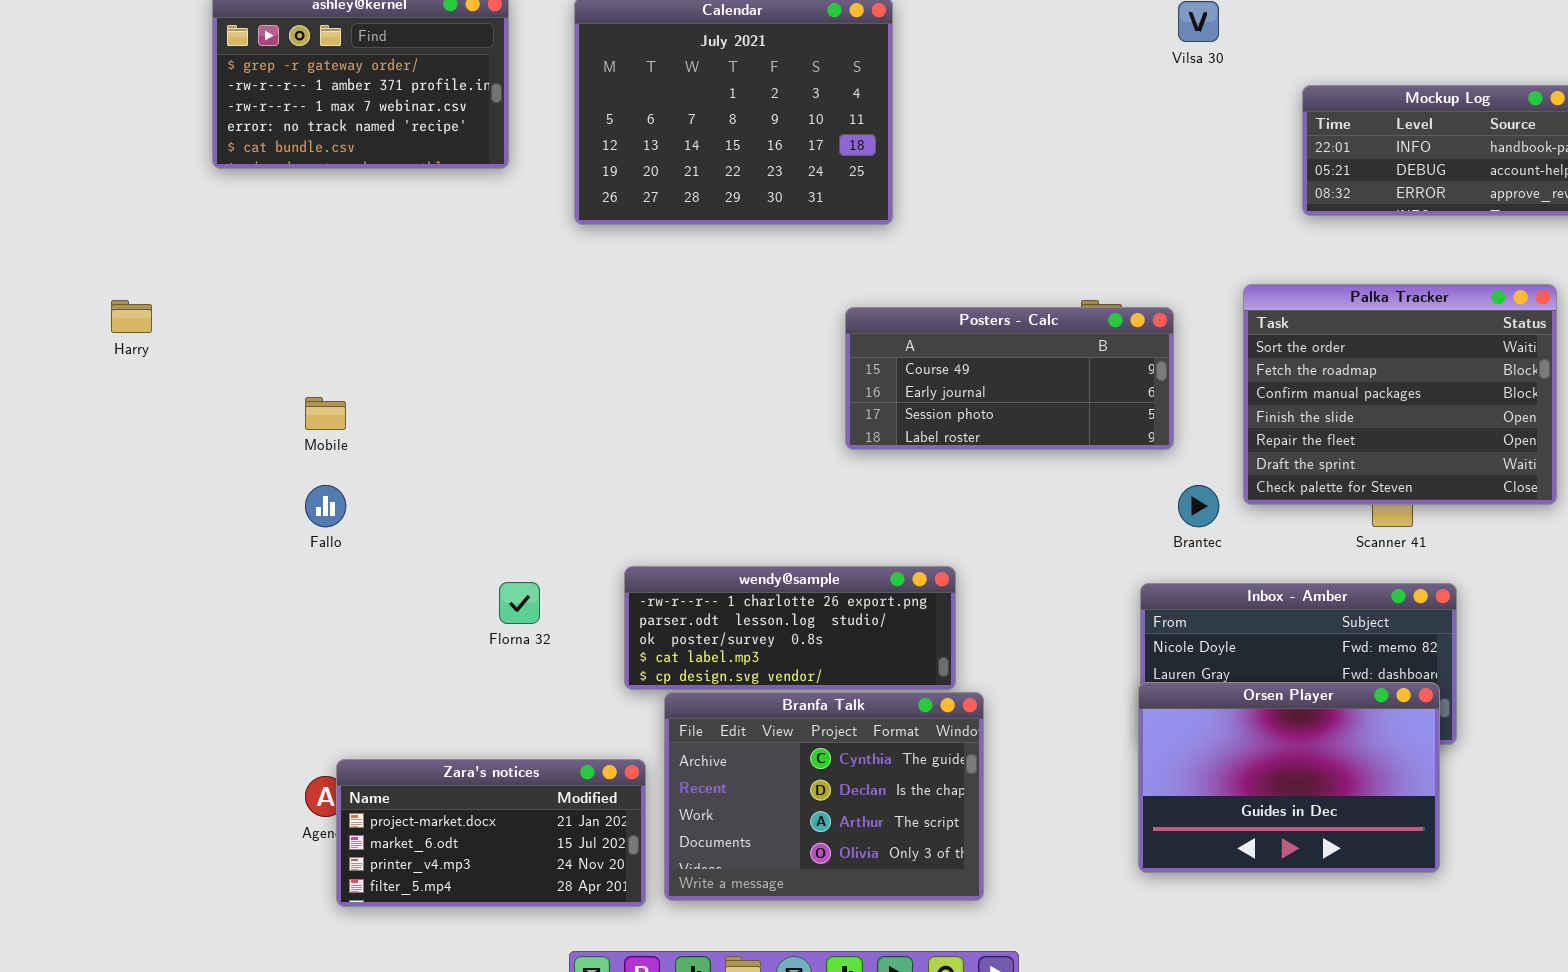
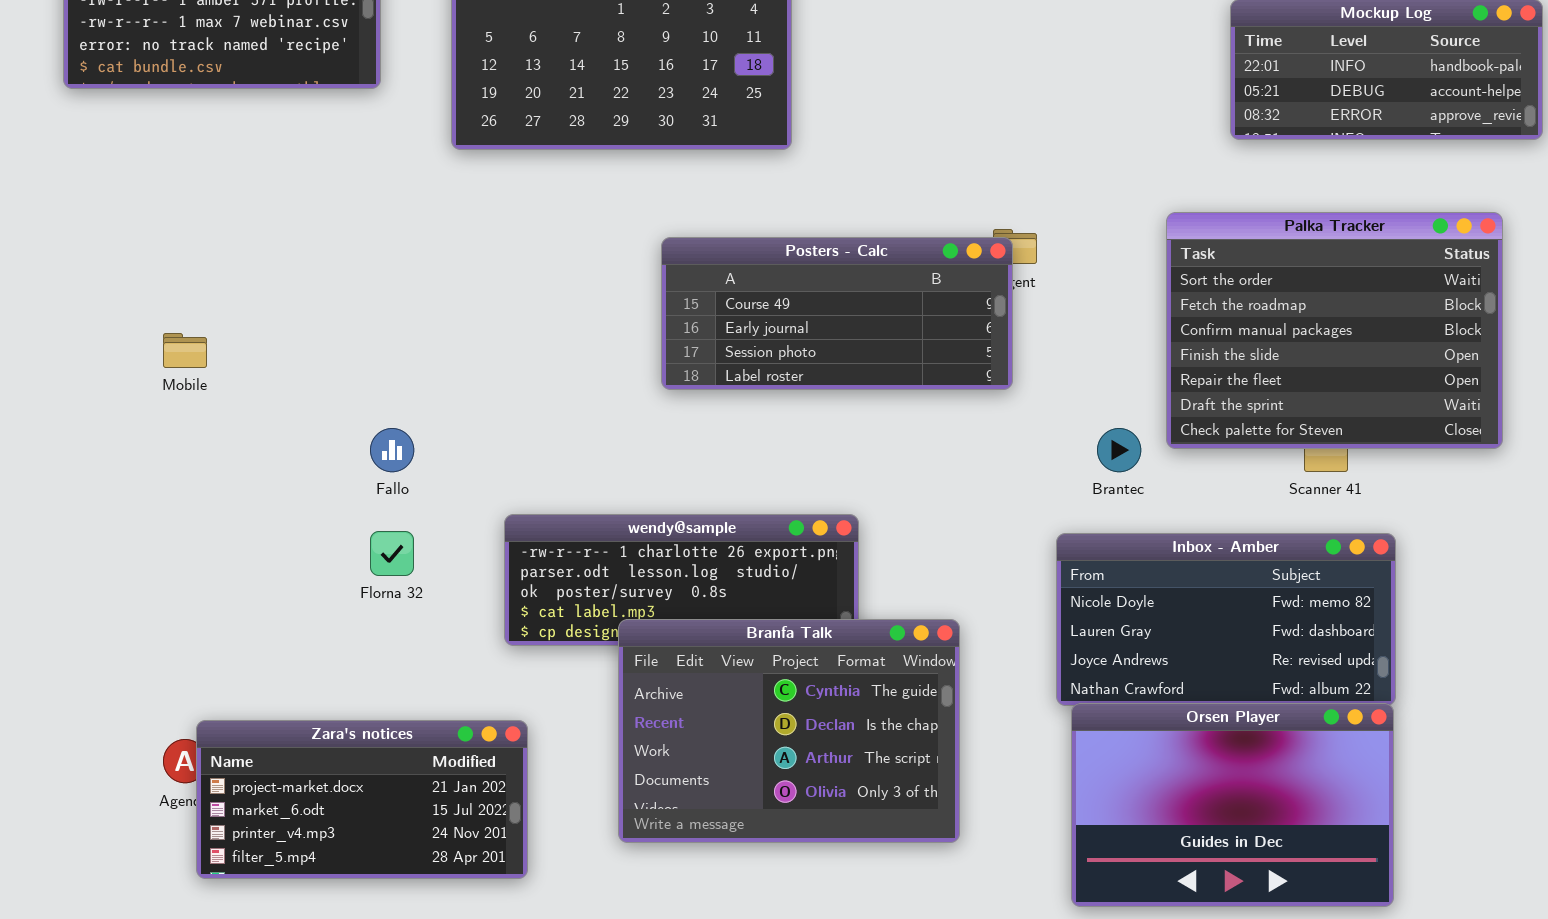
Posters - Calc: [845,307,1174,450] -> [661,237,1013,390], moved
Fallo: [305,485,346,527] -> [370,428,414,472], moved
Orsen Player: [1138,682,1440,873] -> [1071,703,1394,907], moved
Branfa Talk: [664,692,984,901] -> [618,619,960,843], moved

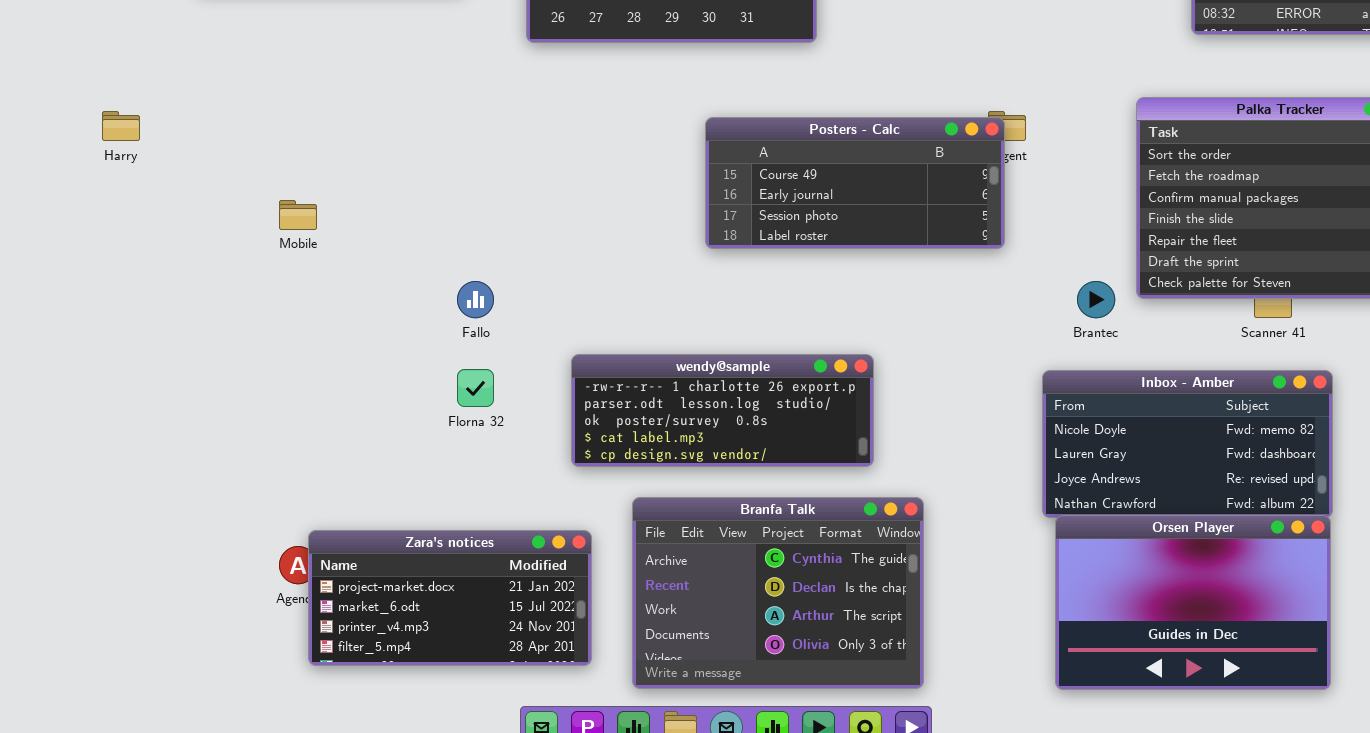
Branfa Talk: [618,619,960,843] -> [632,497,924,689], moved

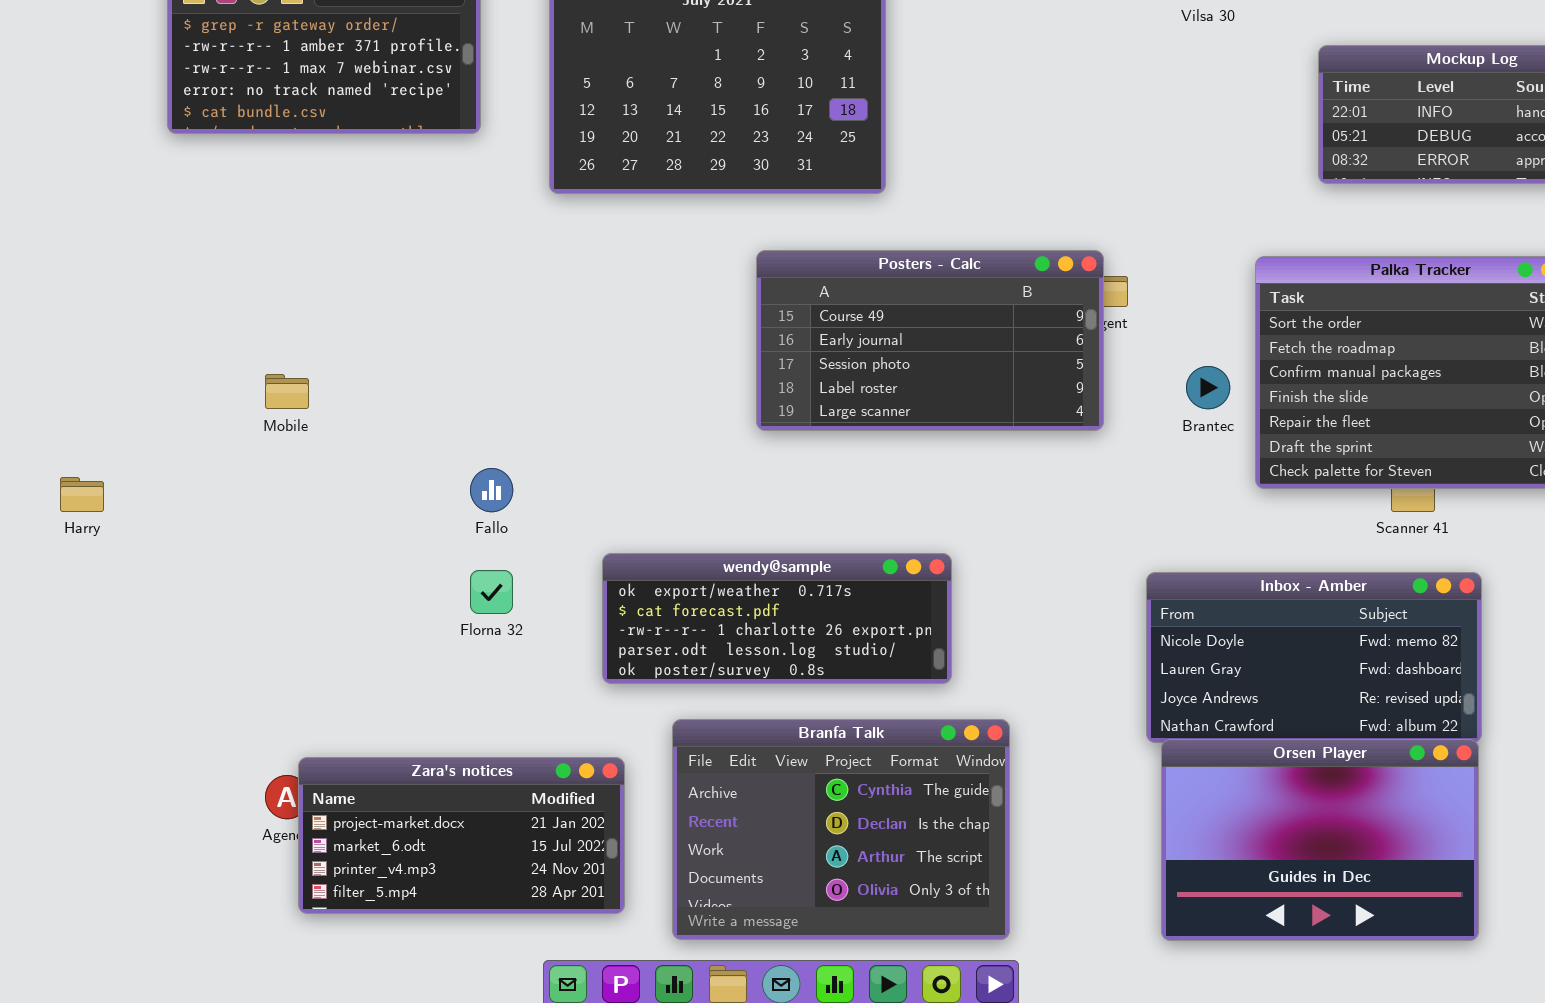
Harry: [102,111,140,141] -> [60,477,104,512], moved
Posters - Calc: [705,117,1005,249] -> [756,250,1104,431], resized
Brantec: [1077,281,1115,318] -> [1186,366,1230,409], moved
wendy@sample: [571,354,874,467] -> [602,553,952,684], scrolled up 2 rows

